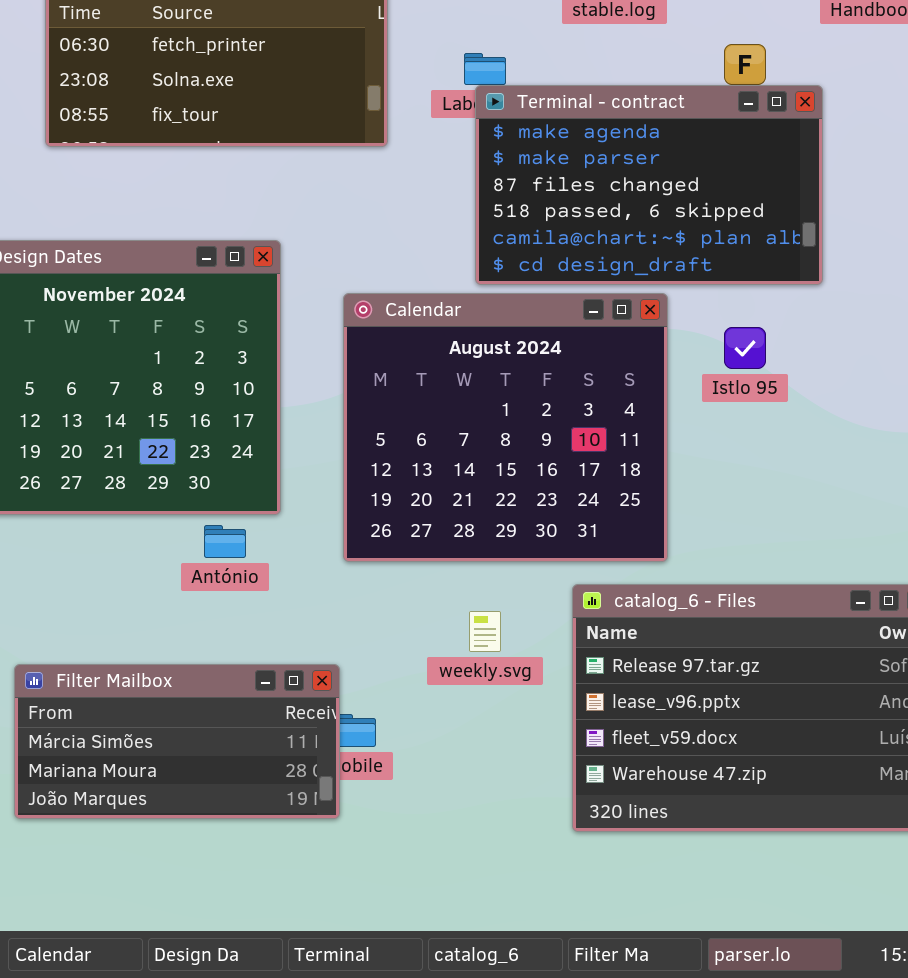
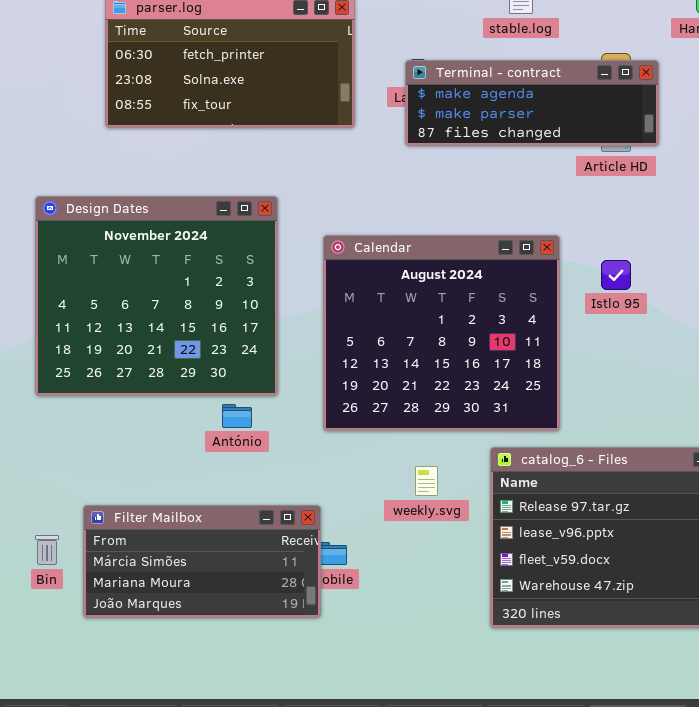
Terminal - contract: [475,85,823,285] -> [405,60,659,146], moved, resized

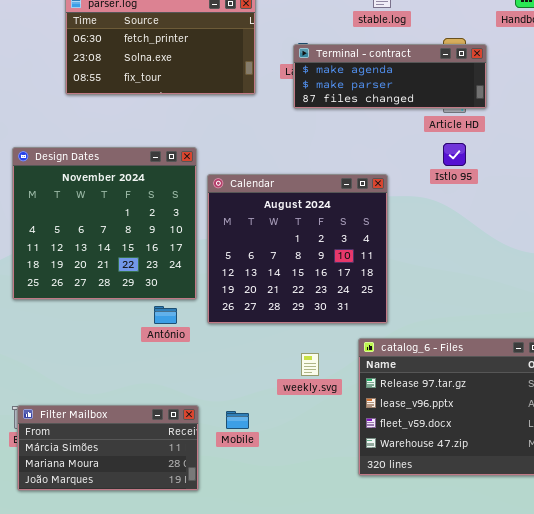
Calendar: [323,235,560,431] -> [207,174,388,324], moved
Istlo 95: [601,260,631,290] -> [443,143,466,166], moved
Filter Mailbox: [83,505,321,618] -> [17,405,199,491], moved

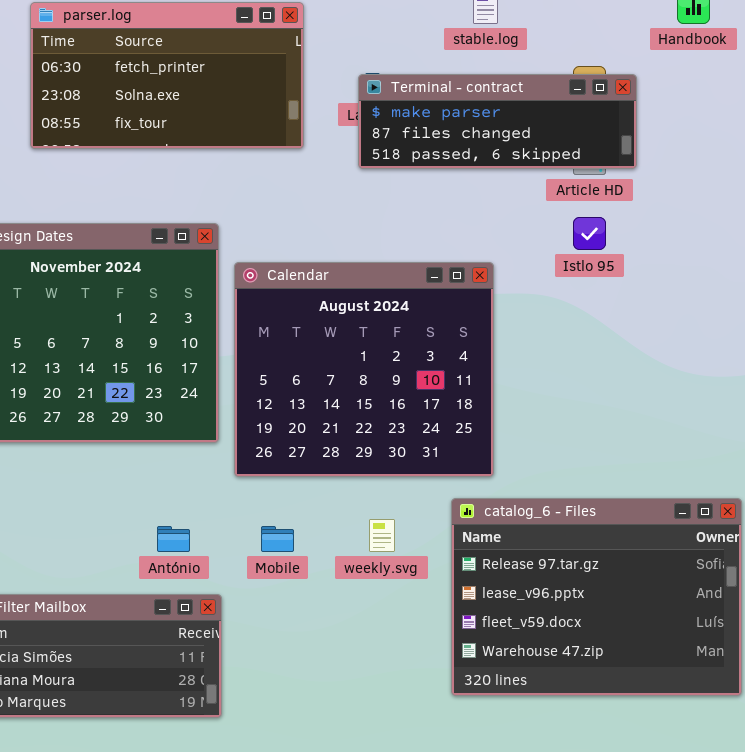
Terminal - contract: [293,44,487,109] -> [358,74,637,169], scrolled down 1 row
António: [154,306,177,324] -> [157,526,190,552], moved
Mobile: [226,411,249,429] -> [261,526,294,552], moved

